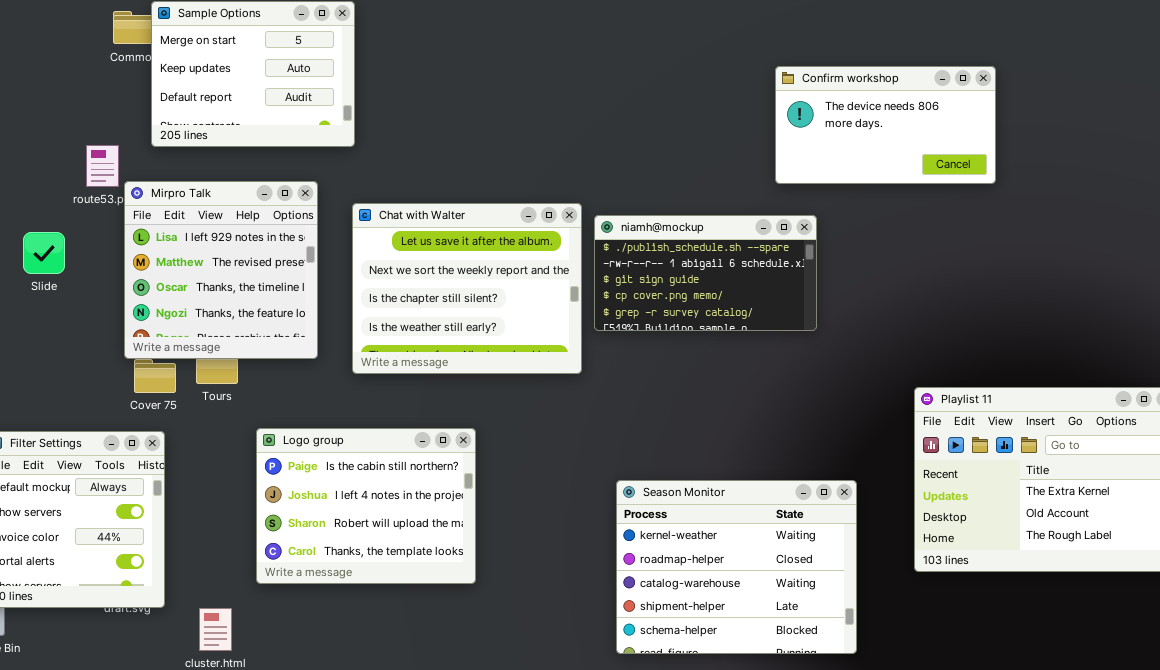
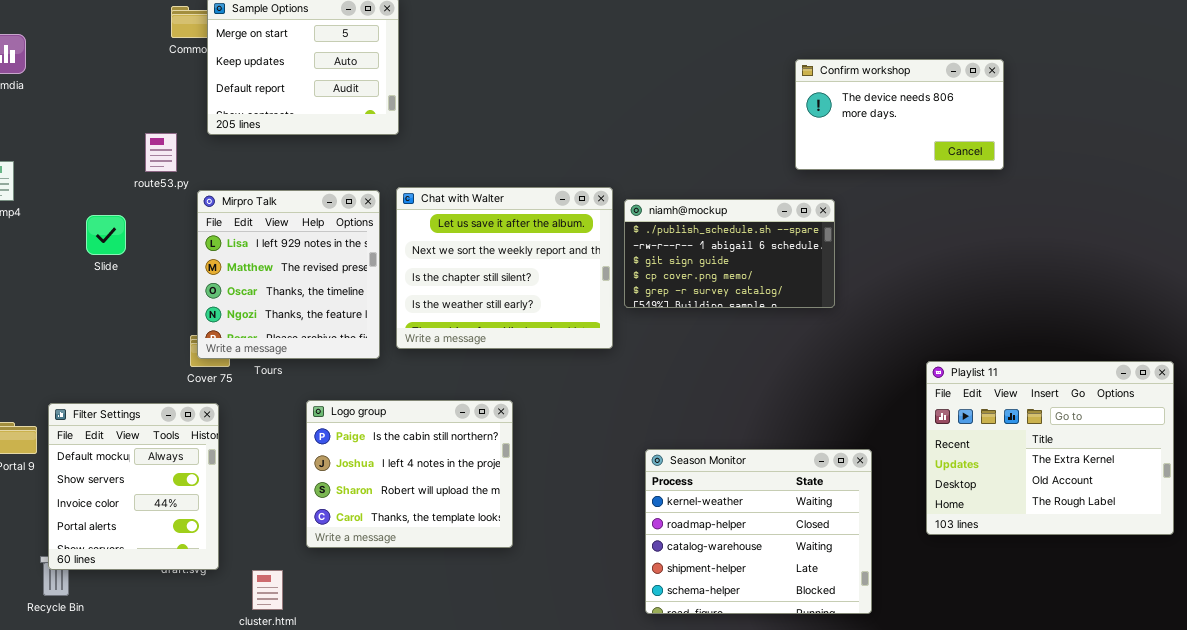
Mirpro Talk: [124,181,318,359] -> [197,190,380,359], moved

